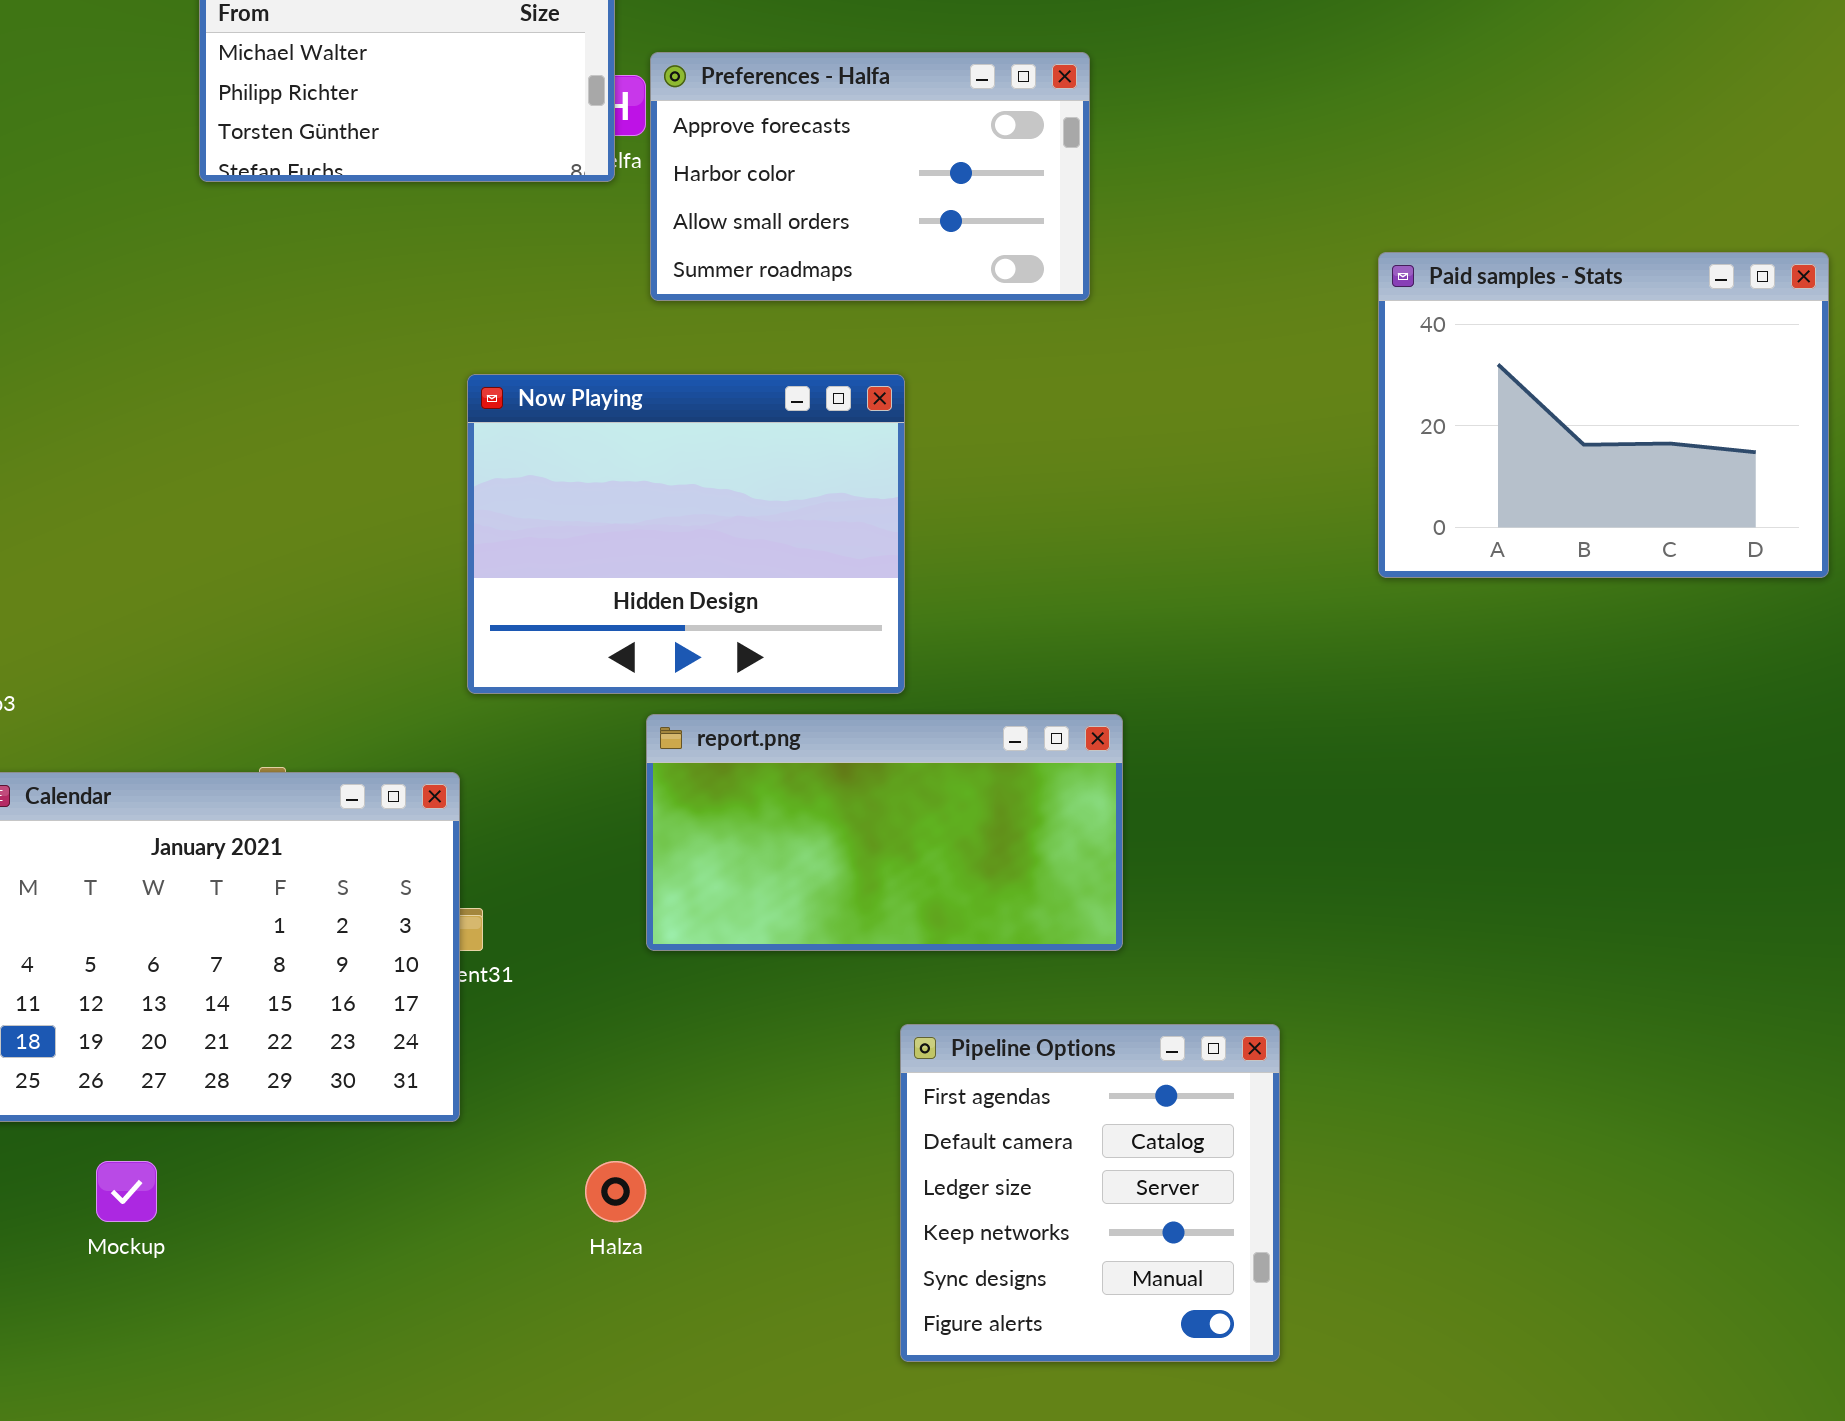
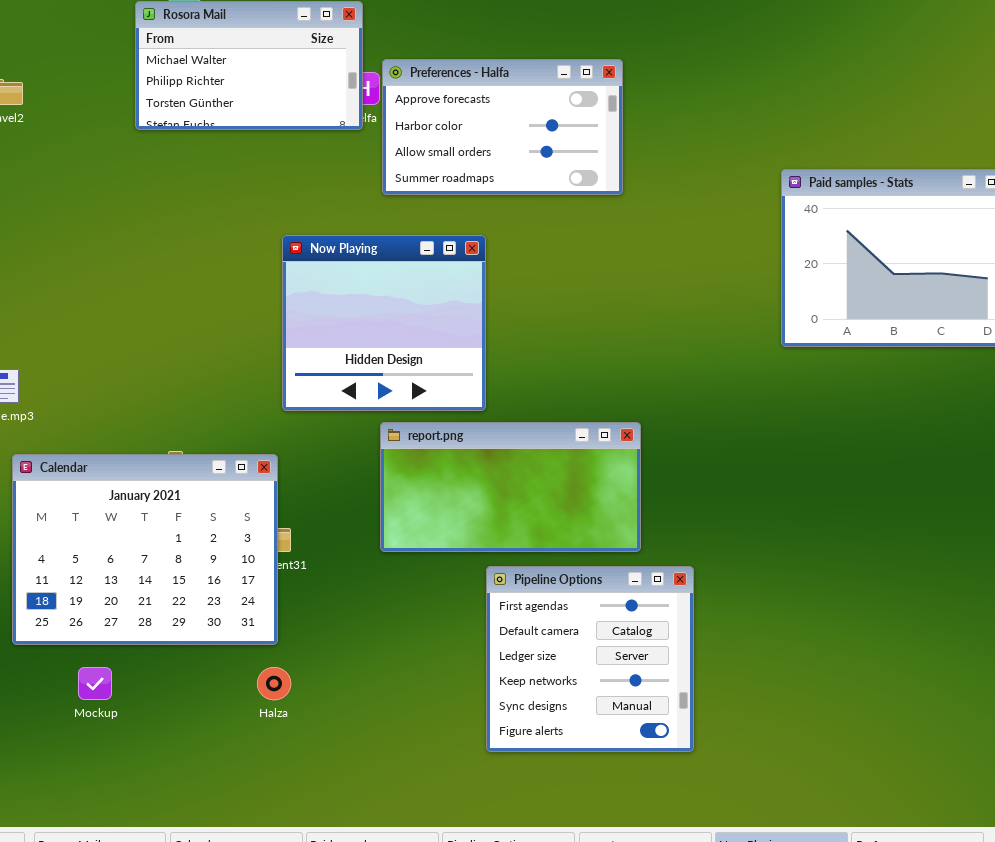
Now Playing: [467,374,905,694] -> [282,235,486,411], resized
Pipeline Options: [900,1024,1280,1362] -> [486,566,694,752], moved
Halza: [585,1161,646,1222] -> [257,667,291,700], moved

